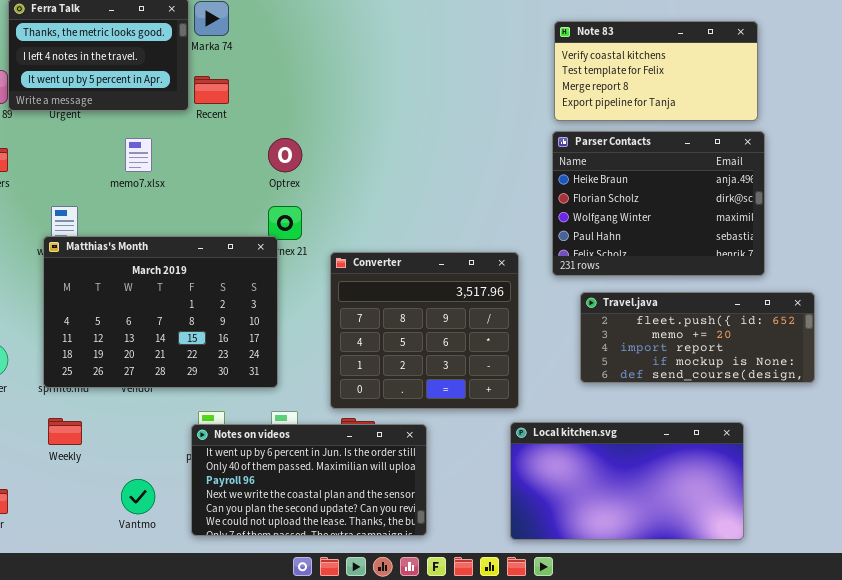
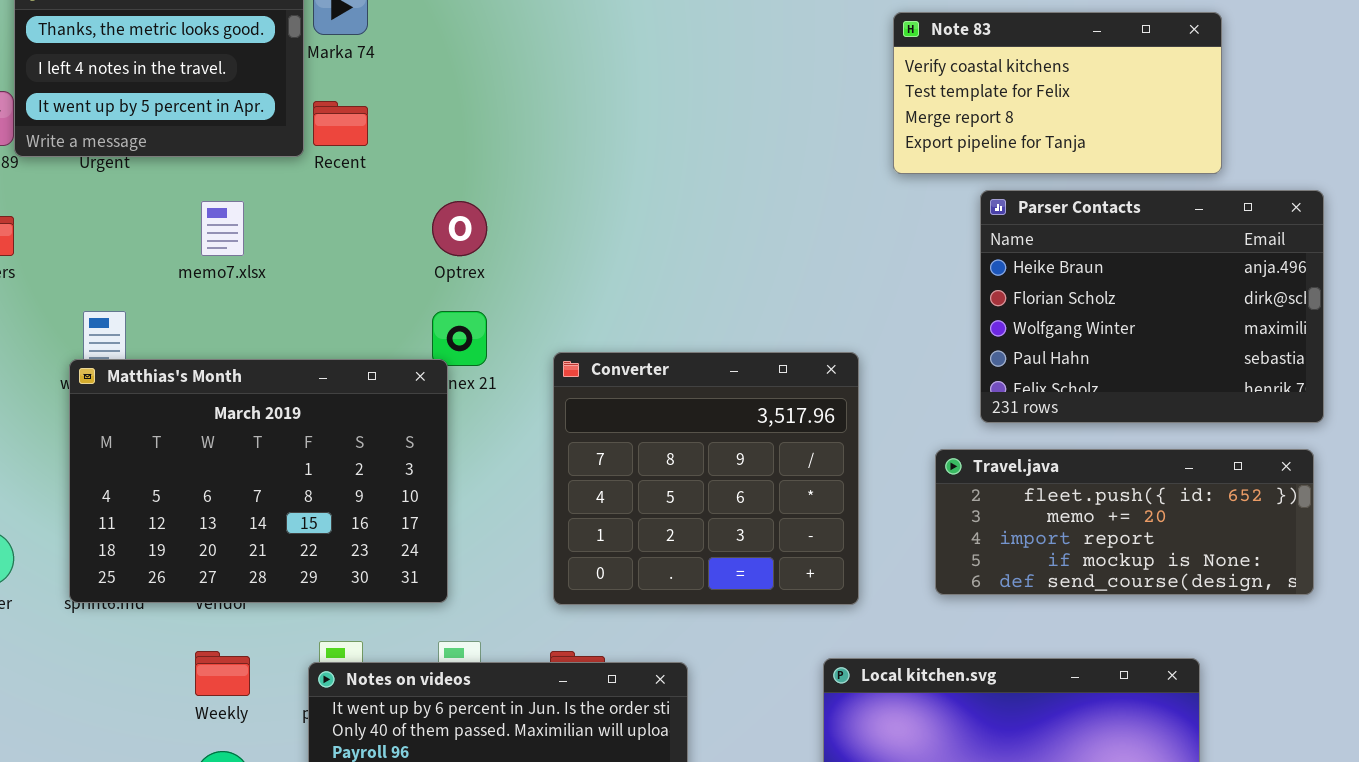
Parser Contacts: [552,131,765,276] -> [980,190,1324,423], moved
Converter: [330,252,519,409] -> [553,352,859,605], moved
Weekly: [48,418,82,445] -> [195,651,250,696], moved

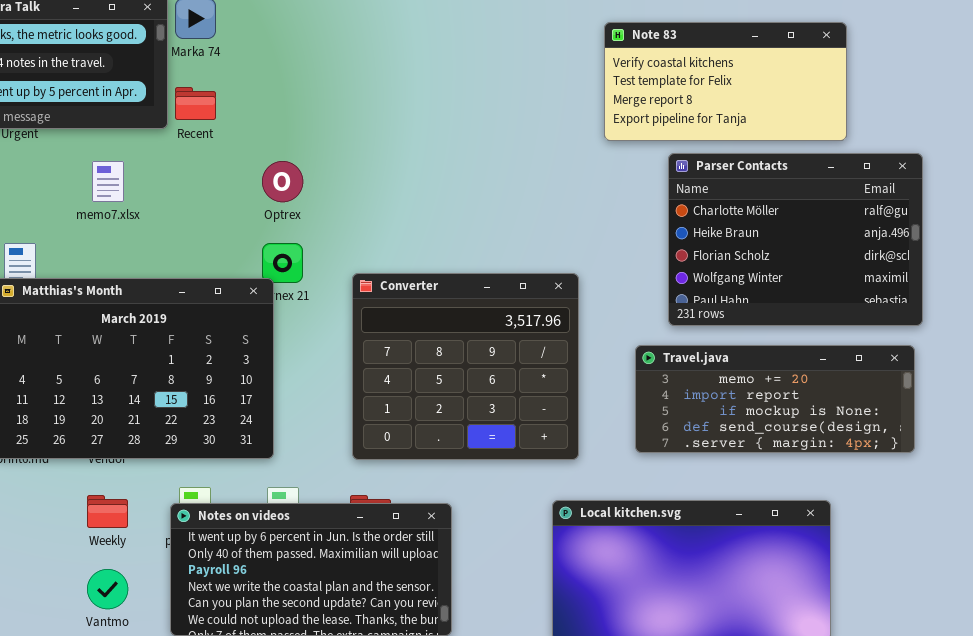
Parser Contacts: [980,190,1324,423] -> [668,153,923,326], scrolled up 1 row
Travel.java: [935,449,1314,595] -> [635,345,915,453], scrolled down 1 row

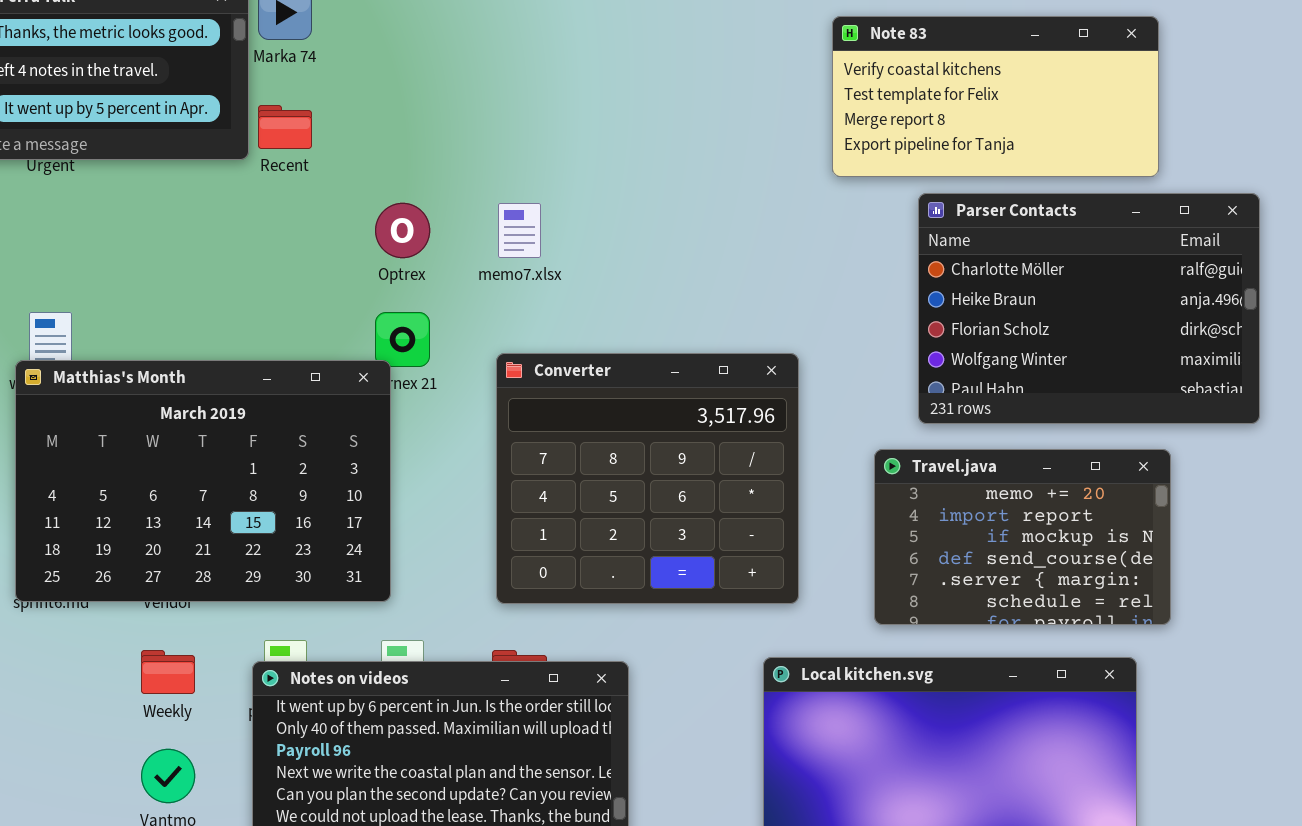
memo7.xlsx: [92,161,124,202] -> [498,203,541,258], moved
Travel.java: [635,345,915,453] -> [874,449,1171,625], resized

